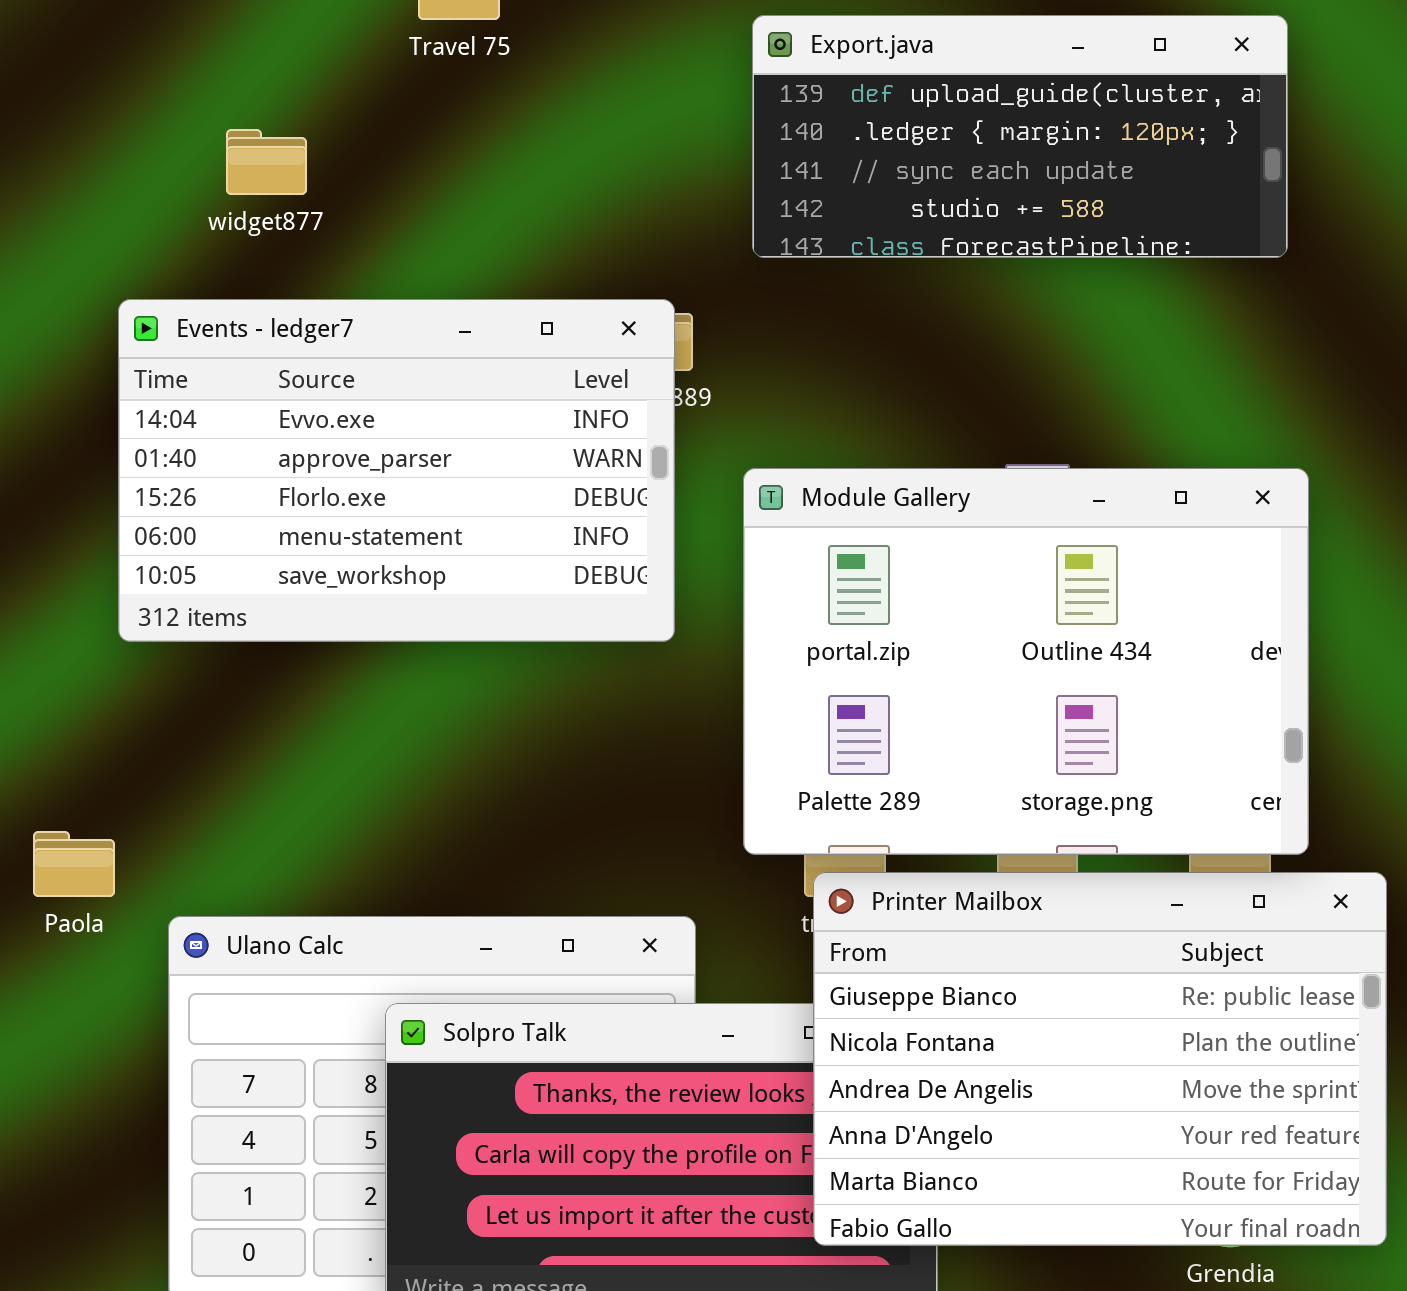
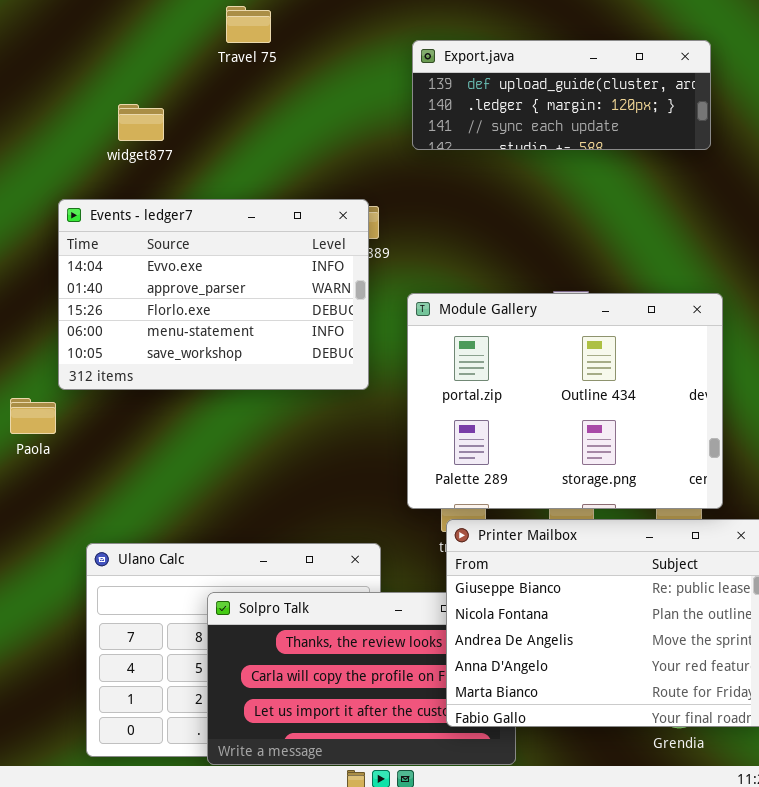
Export.java: [752,15,1288,258] -> [412,40,711,150], resized
Paola: [33,831,115,897] -> [10,398,56,434], moved

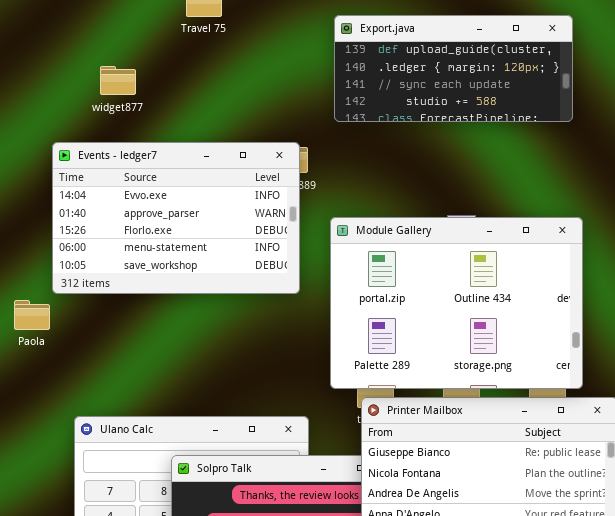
Export.java: [412,40,711,150] -> [334,15,573,122], resized

